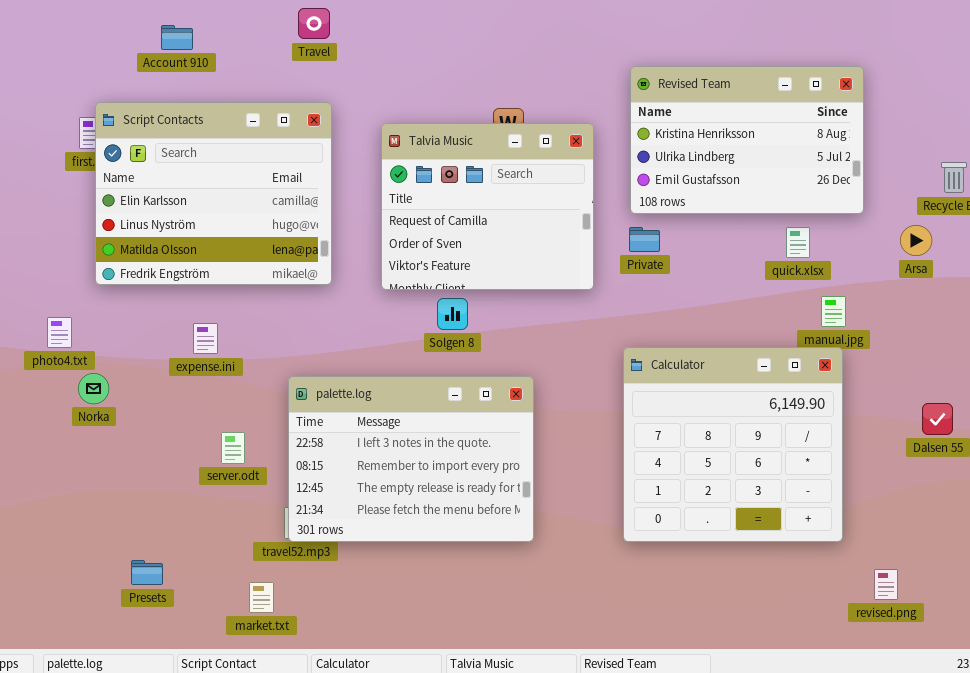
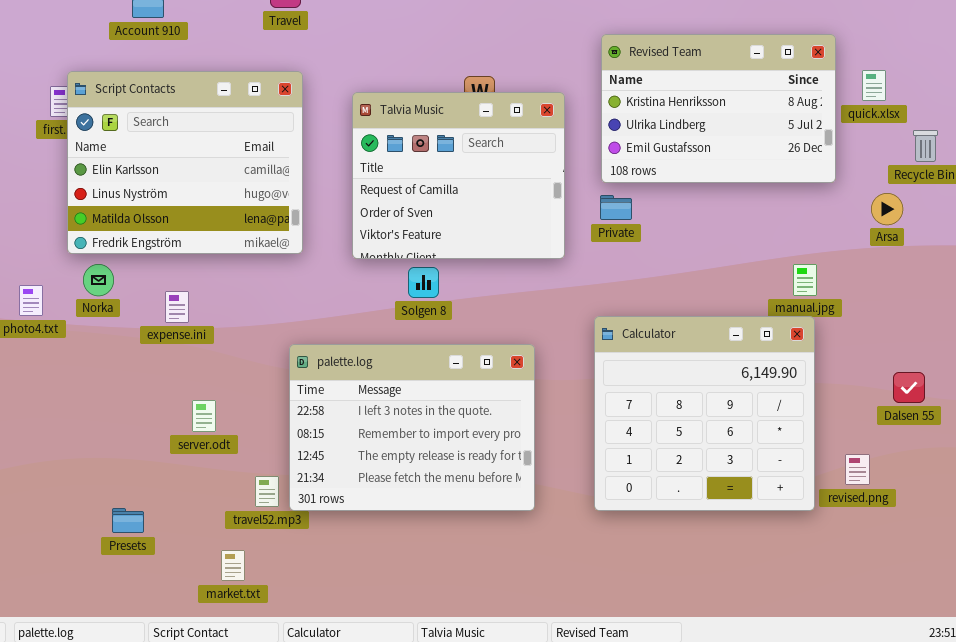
quick.xlsx: [786,227,810,258] -> [862,70,886,101], moved
Norka: [78,373,109,404] -> [83,264,114,296], moved
palette.log: [288,376,534,542] -> [289,344,535,511], moved
Presets: [131,560,163,585] -> [112,508,144,533], moved
revised.png: [874,569,898,600] -> [845,454,870,485], moved

